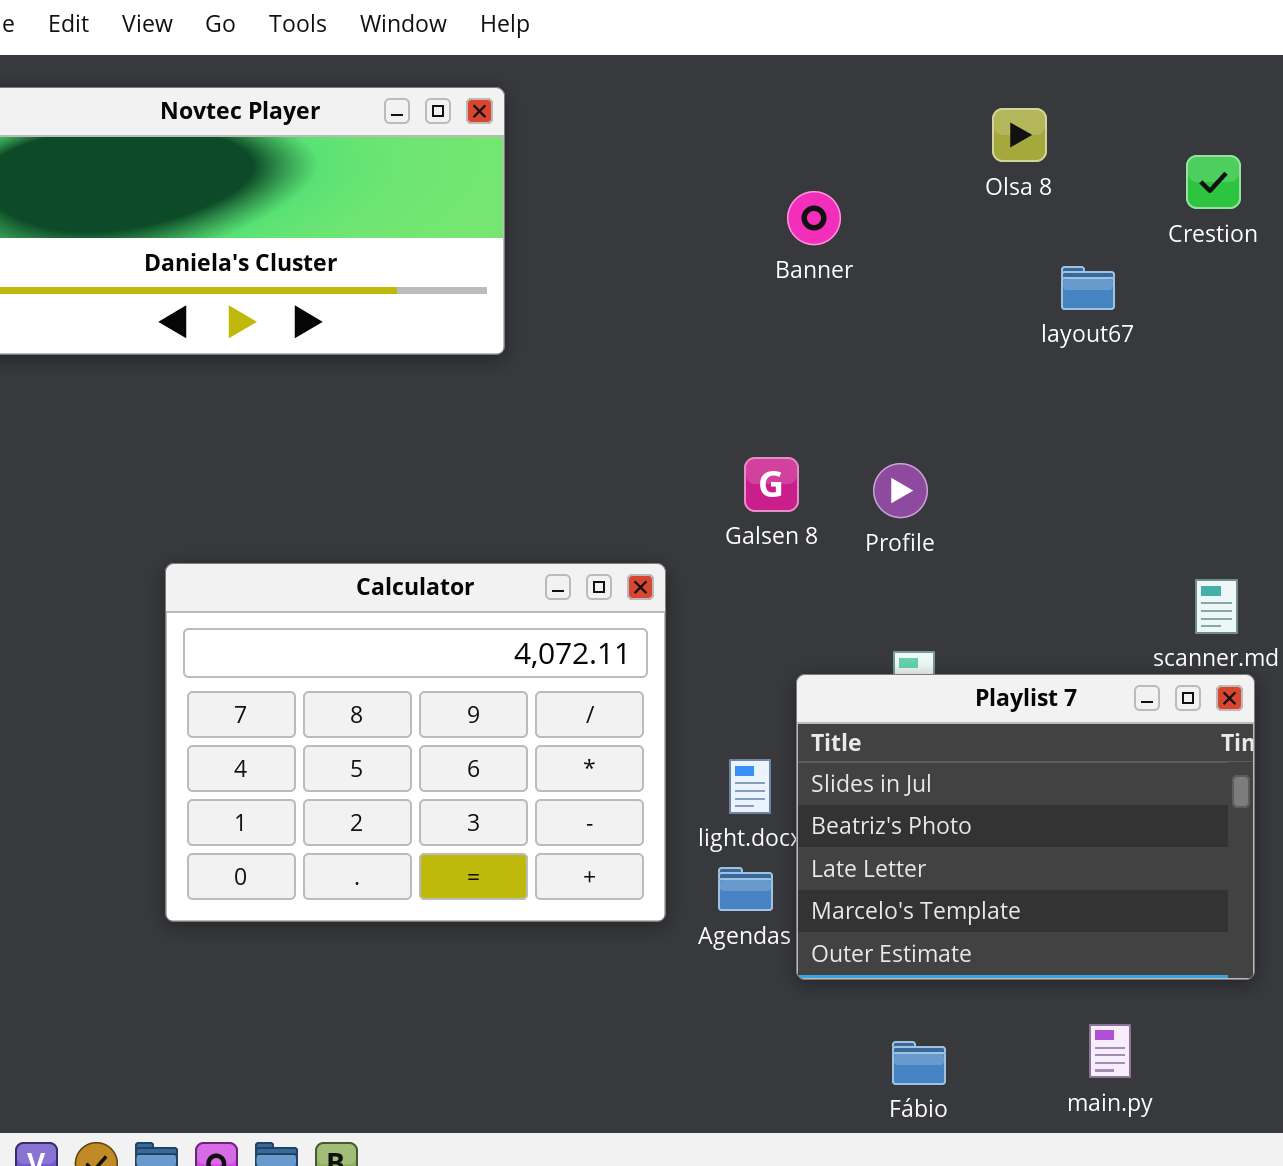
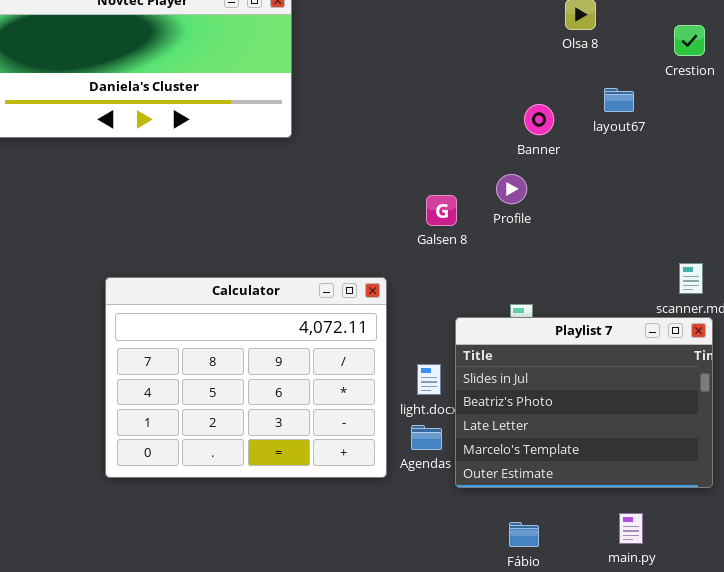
Banner: [787,191,841,245] -> [524,104,554,135], moved
Profile: [873,463,928,518] -> [496,174,527,204], moved
Calculator: [165,563,666,922] -> [105,277,387,478], moved

